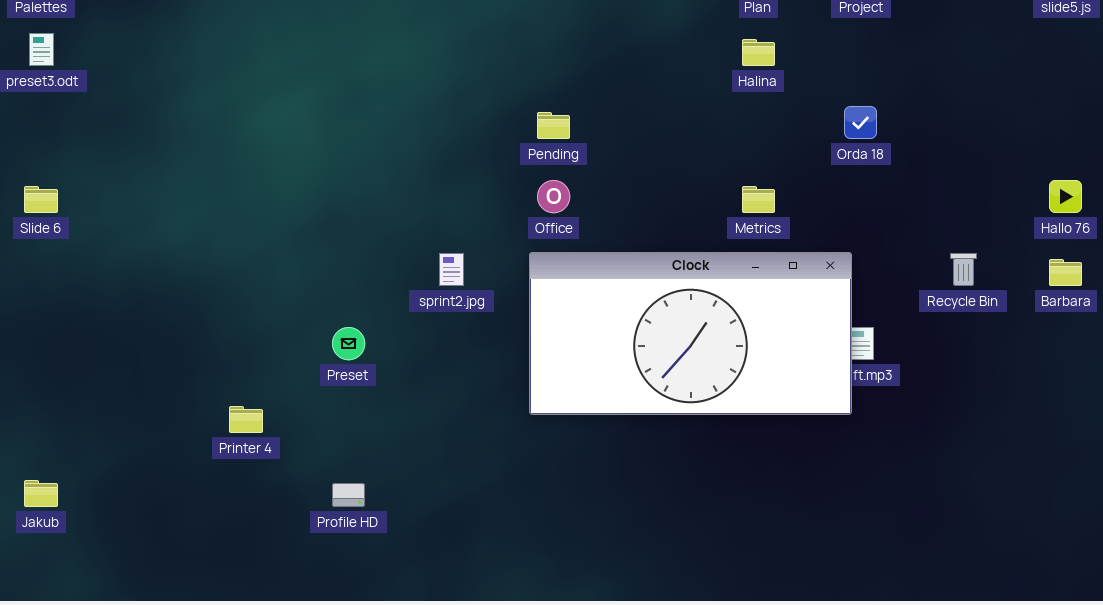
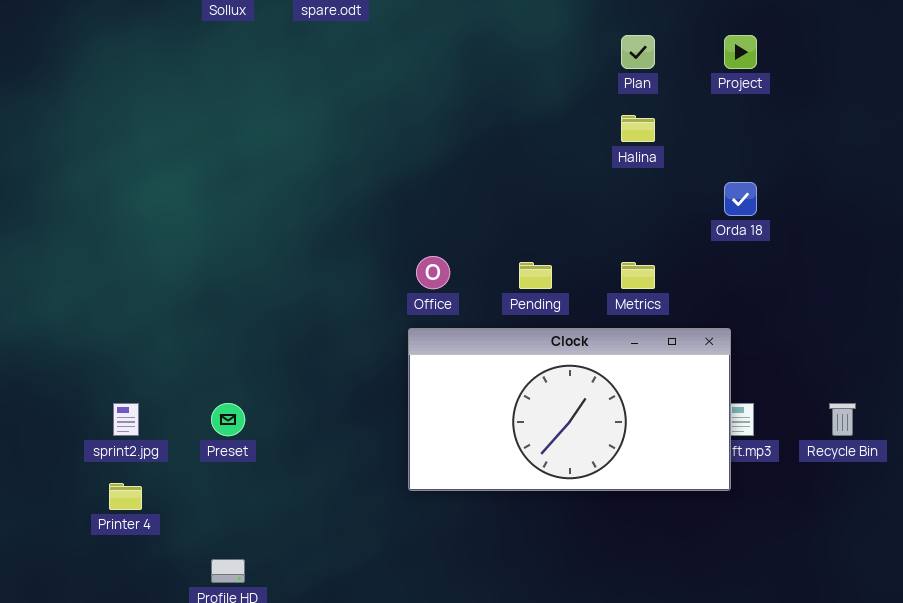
Pending: [537,112,570,139] -> [519,262,552,289], moved
sprint2.jpg: [439,253,464,286] -> [113,403,139,436], moved
Recycle Bin: [950,253,977,286] -> [829,403,856,436], moved

